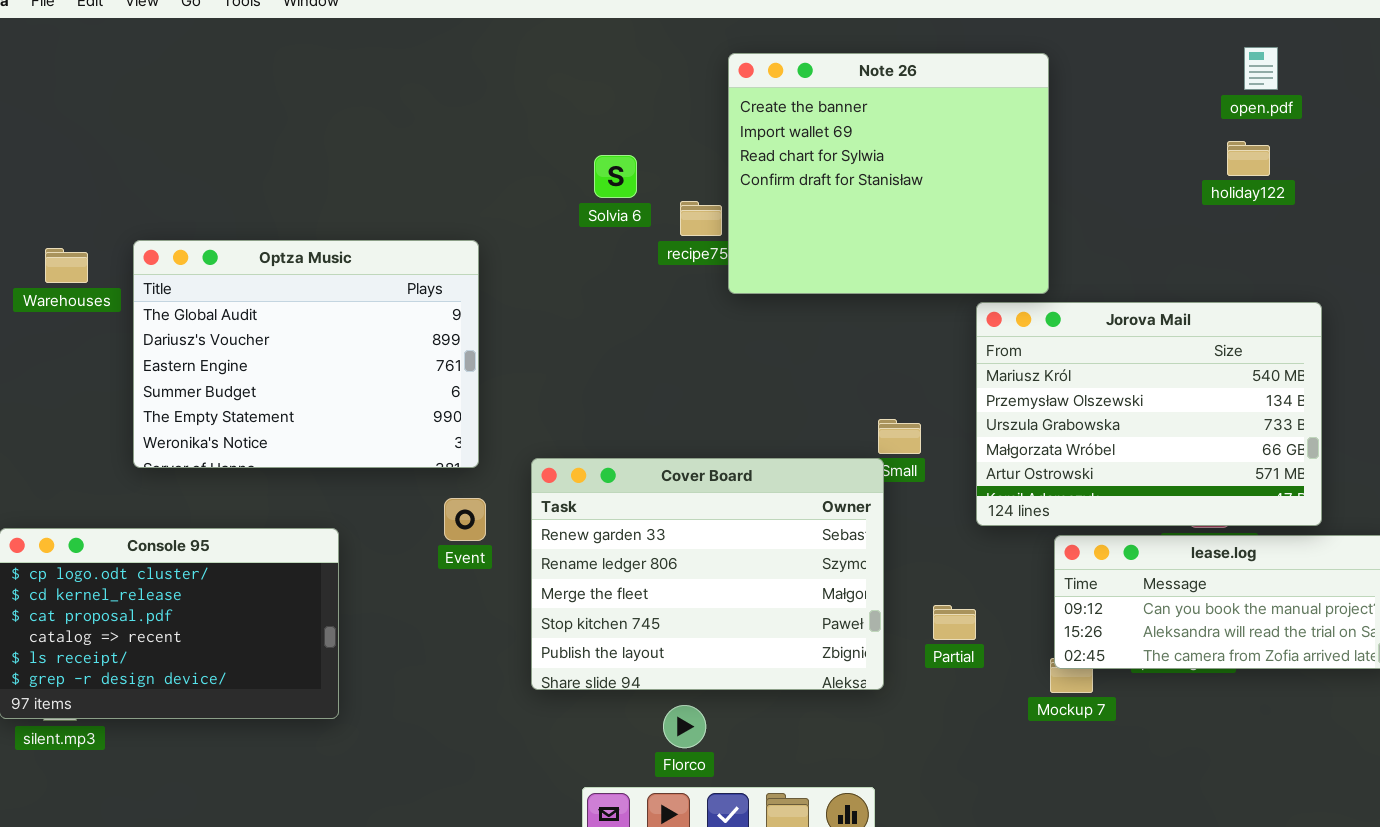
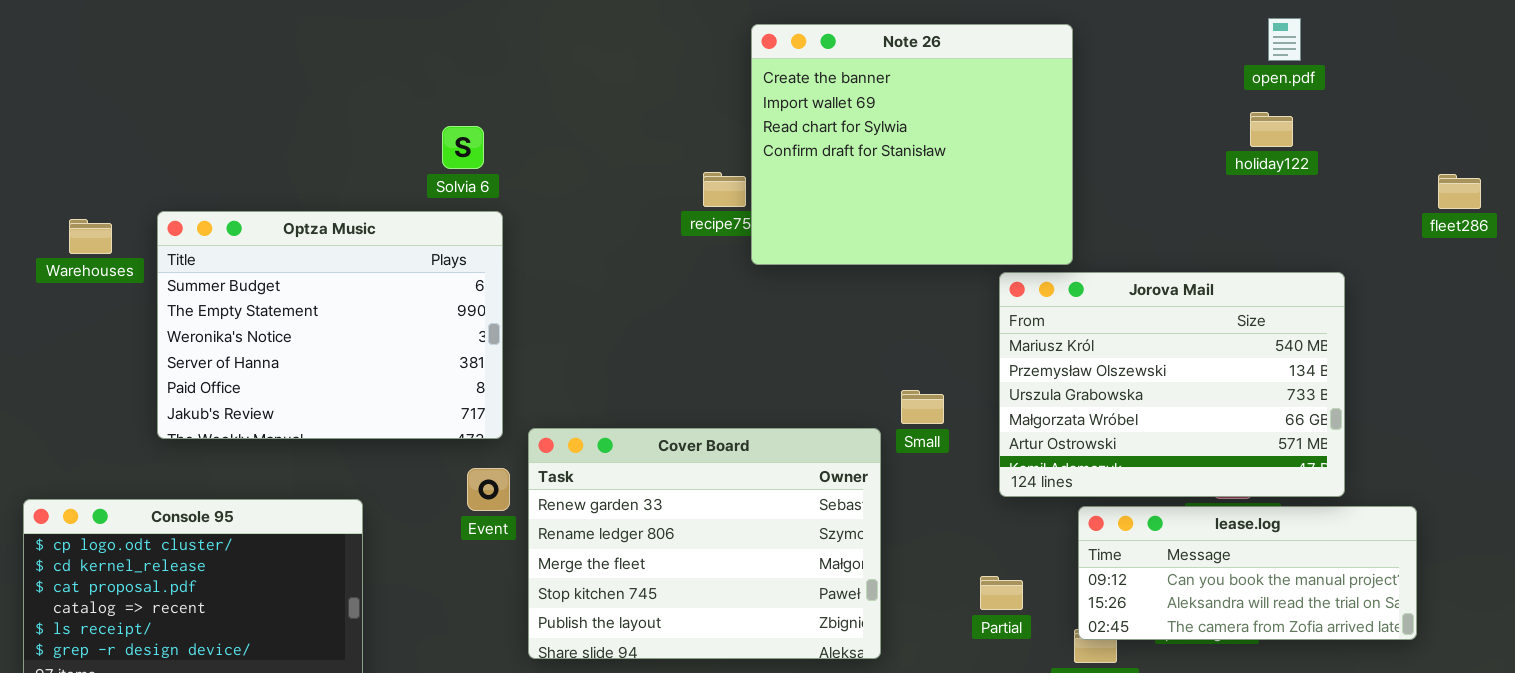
Solvia 6: [594,155,637,198] -> [442,126,484,169], moved
Optza Music: [133,240,479,468] -> [157,211,503,439], scrolled down 3 rows
Cover Board: [531,458,884,690] -> [528,428,881,659], moved
Partial: [933,605,976,640] -> [980,576,1023,610], moved

